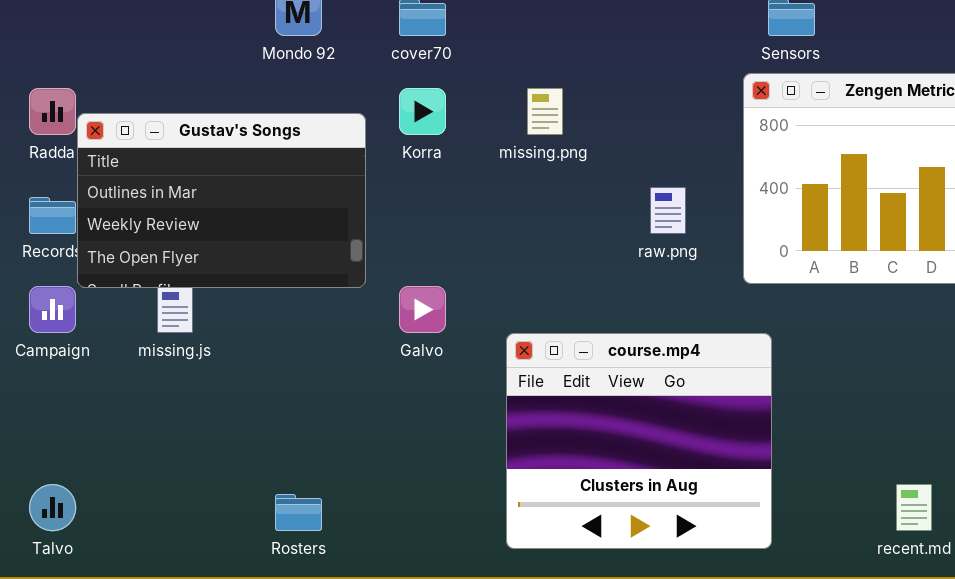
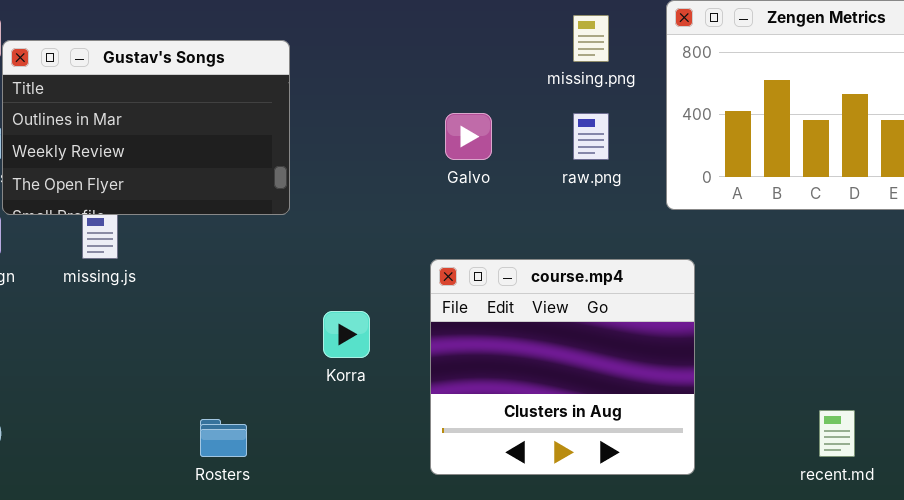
Korra: [399,88,446,135] -> [323,311,370,358], moved
missing.png: [527,88,563,135] -> [573,15,609,62], moved
Galvo: [399,286,446,333] -> [445,113,492,160], moved

